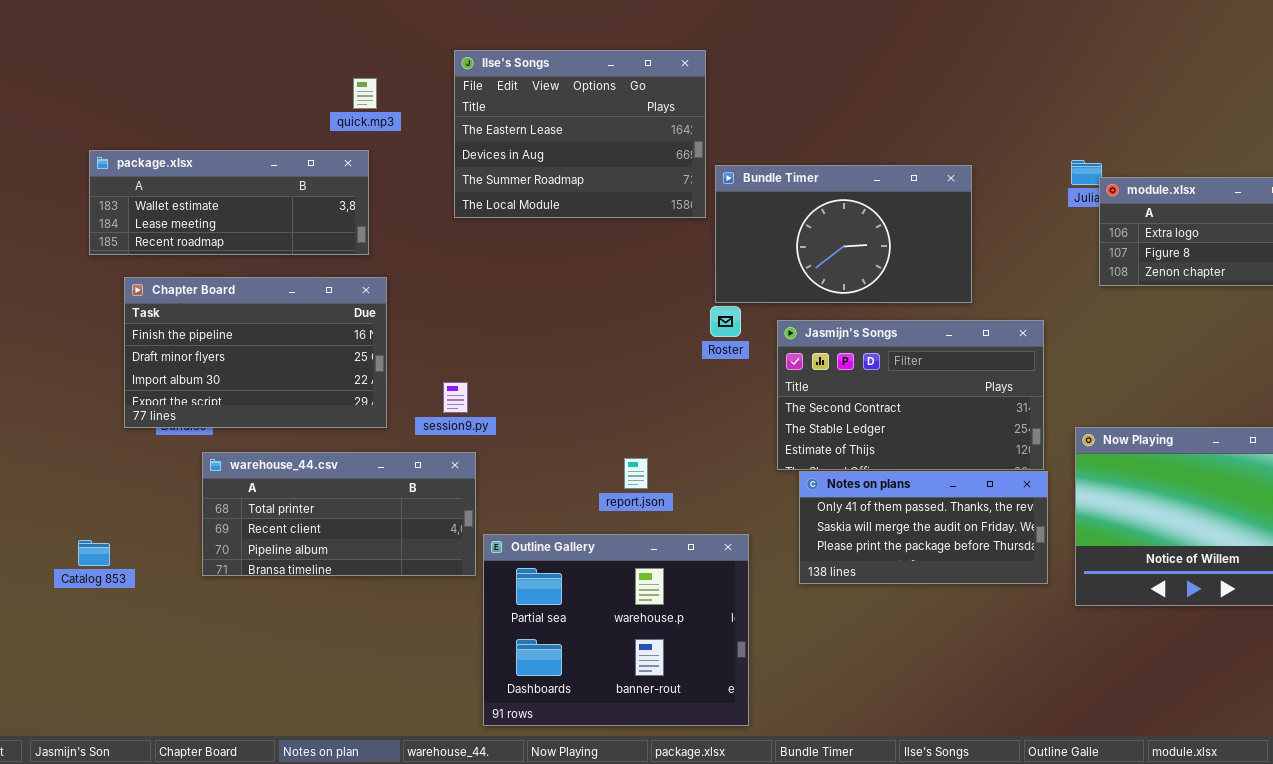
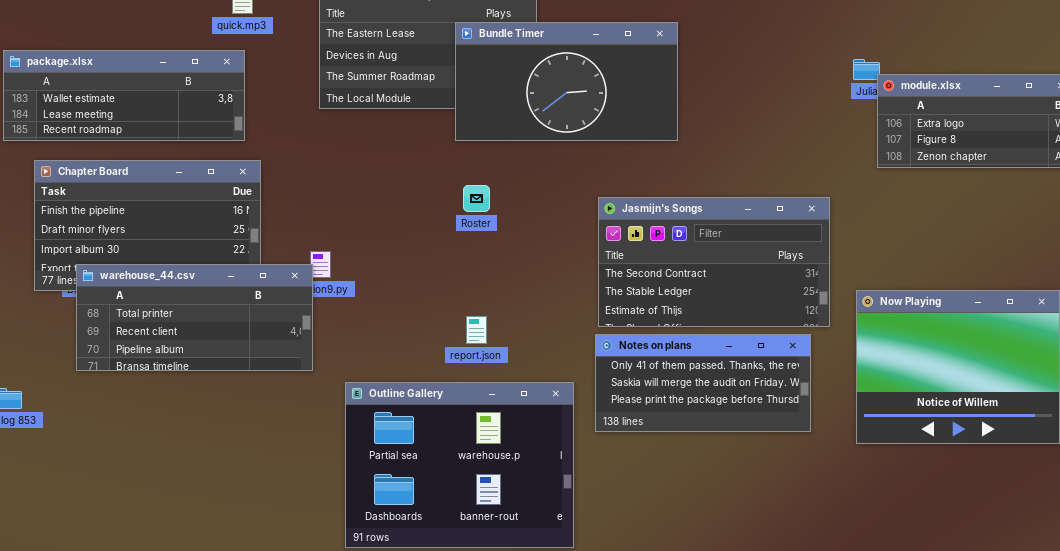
Bundle Timer: [715,165,972,303] -> [455,22,678,141], moved
Roster: [710,306,741,337] -> [463,185,490,212], moved
warehouse_44.csv: [202,452,476,576] -> [76,264,313,371], moved
Notes on plans: [799,471,1048,584] -> [595,334,811,432], moved

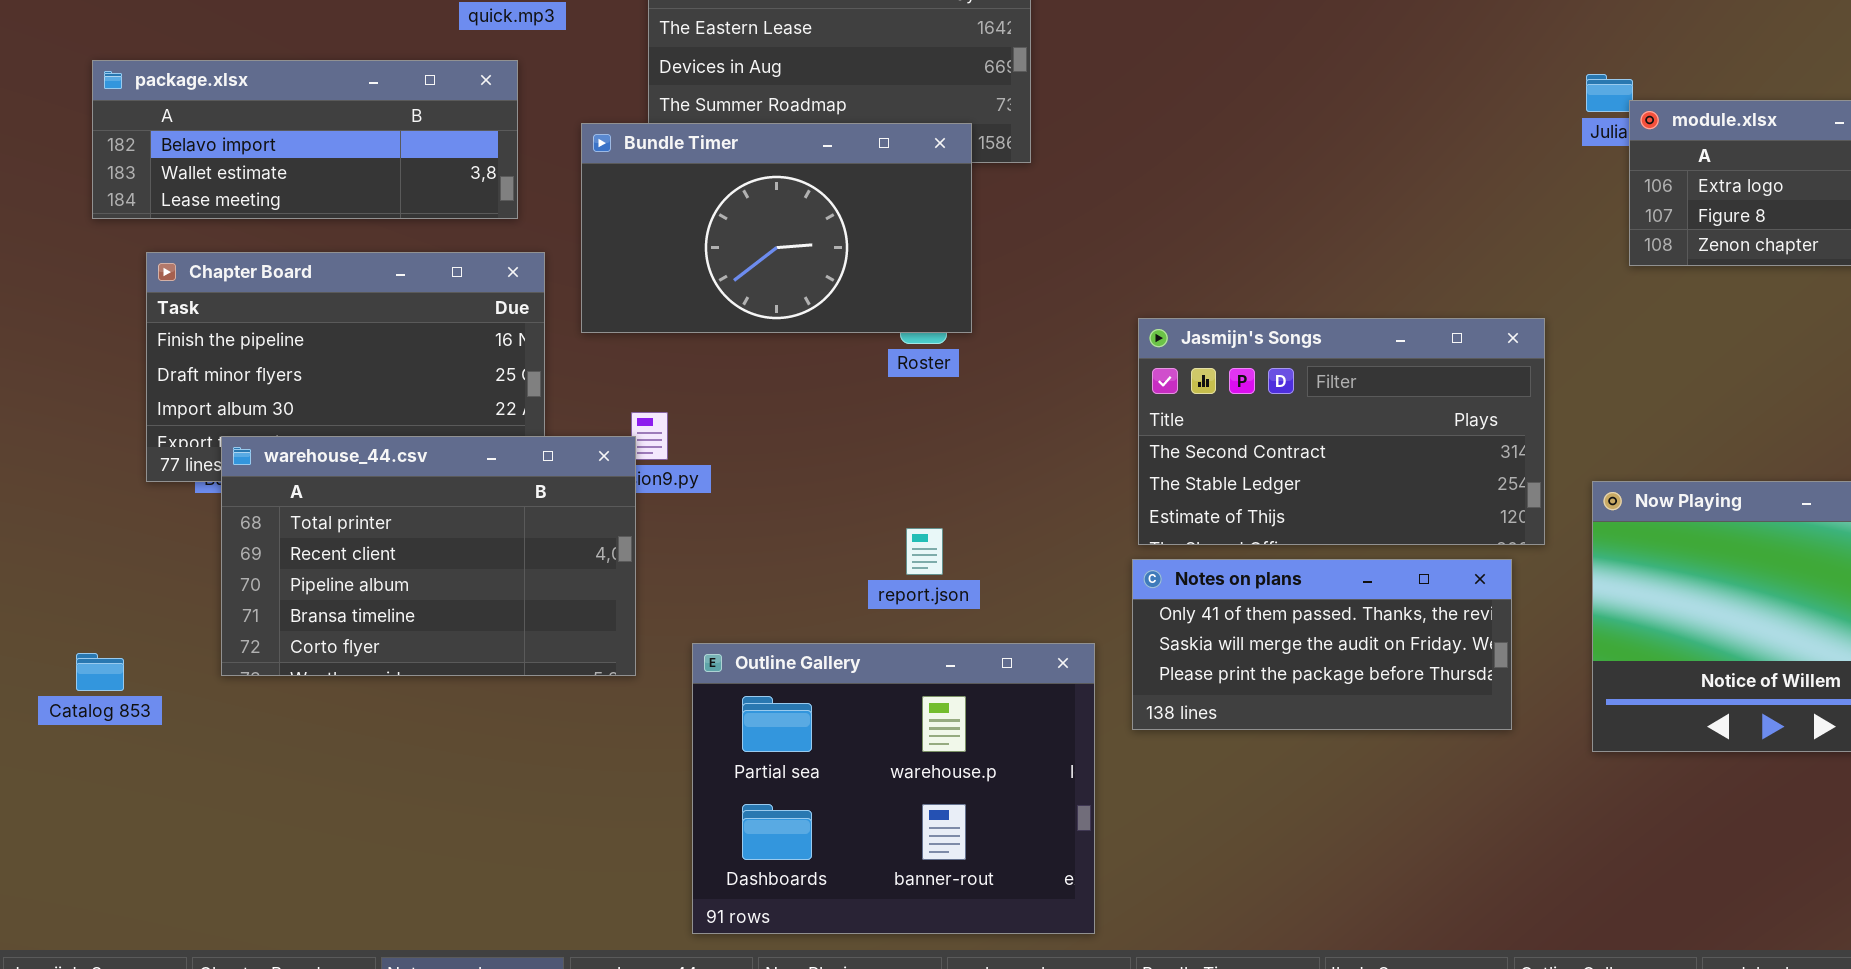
Bundle Timer: [455,22,678,141] -> [581,123,972,333], moved
package.xlsx: [3,50,245,141] -> [92,60,518,219], scrolled up 1 row
warehouse_44.csv: [76,264,313,371] -> [221,436,636,676], resized

